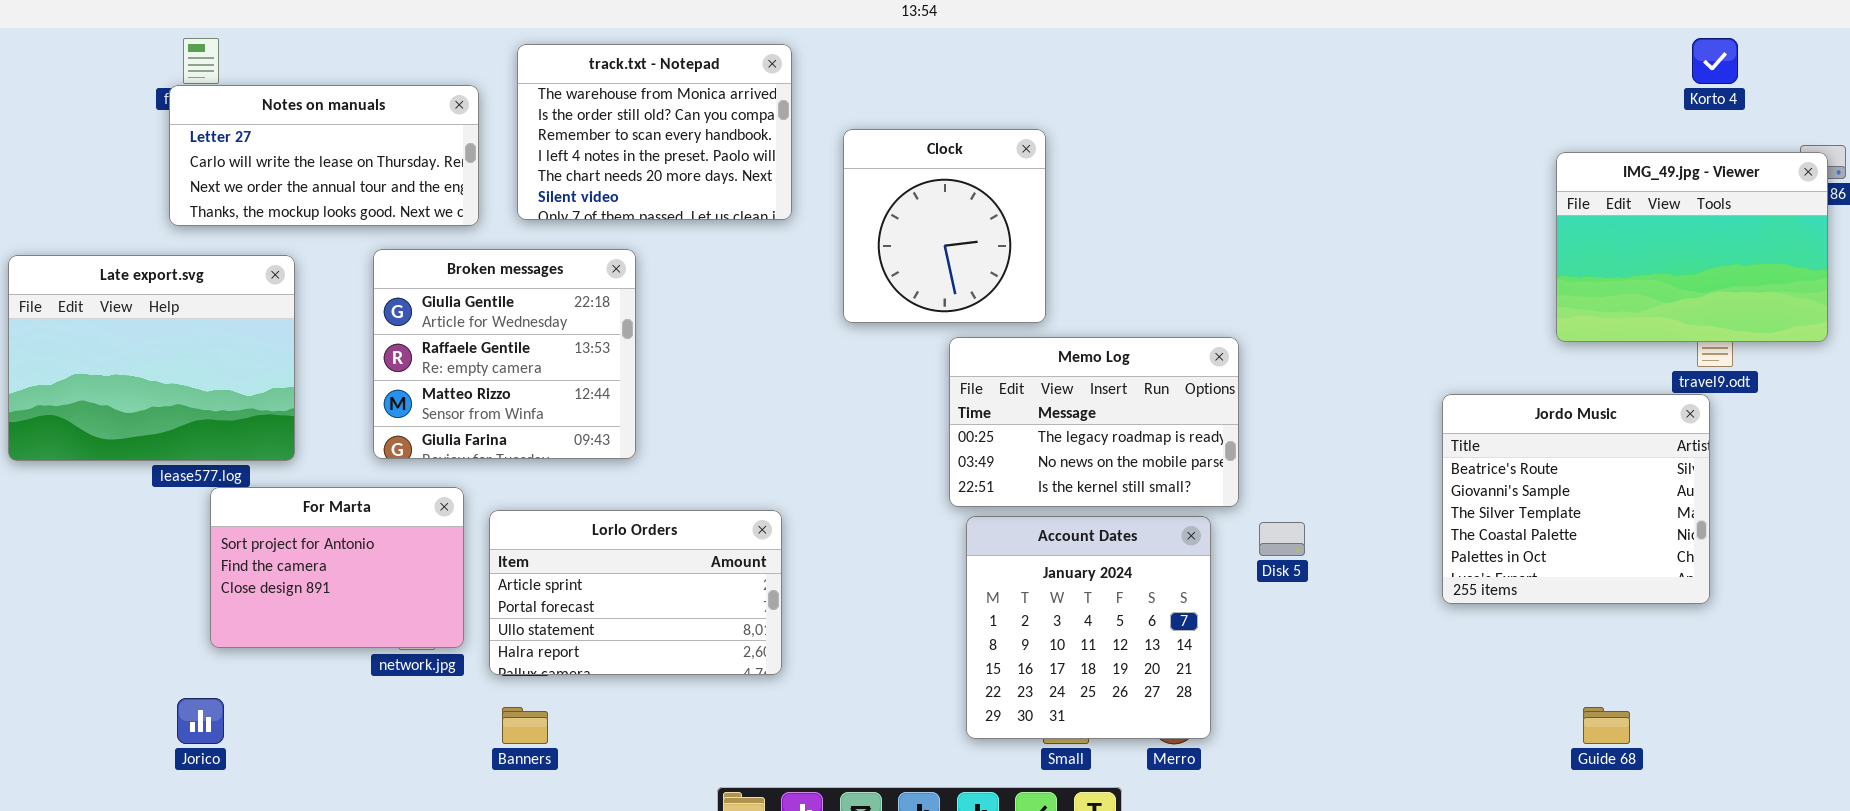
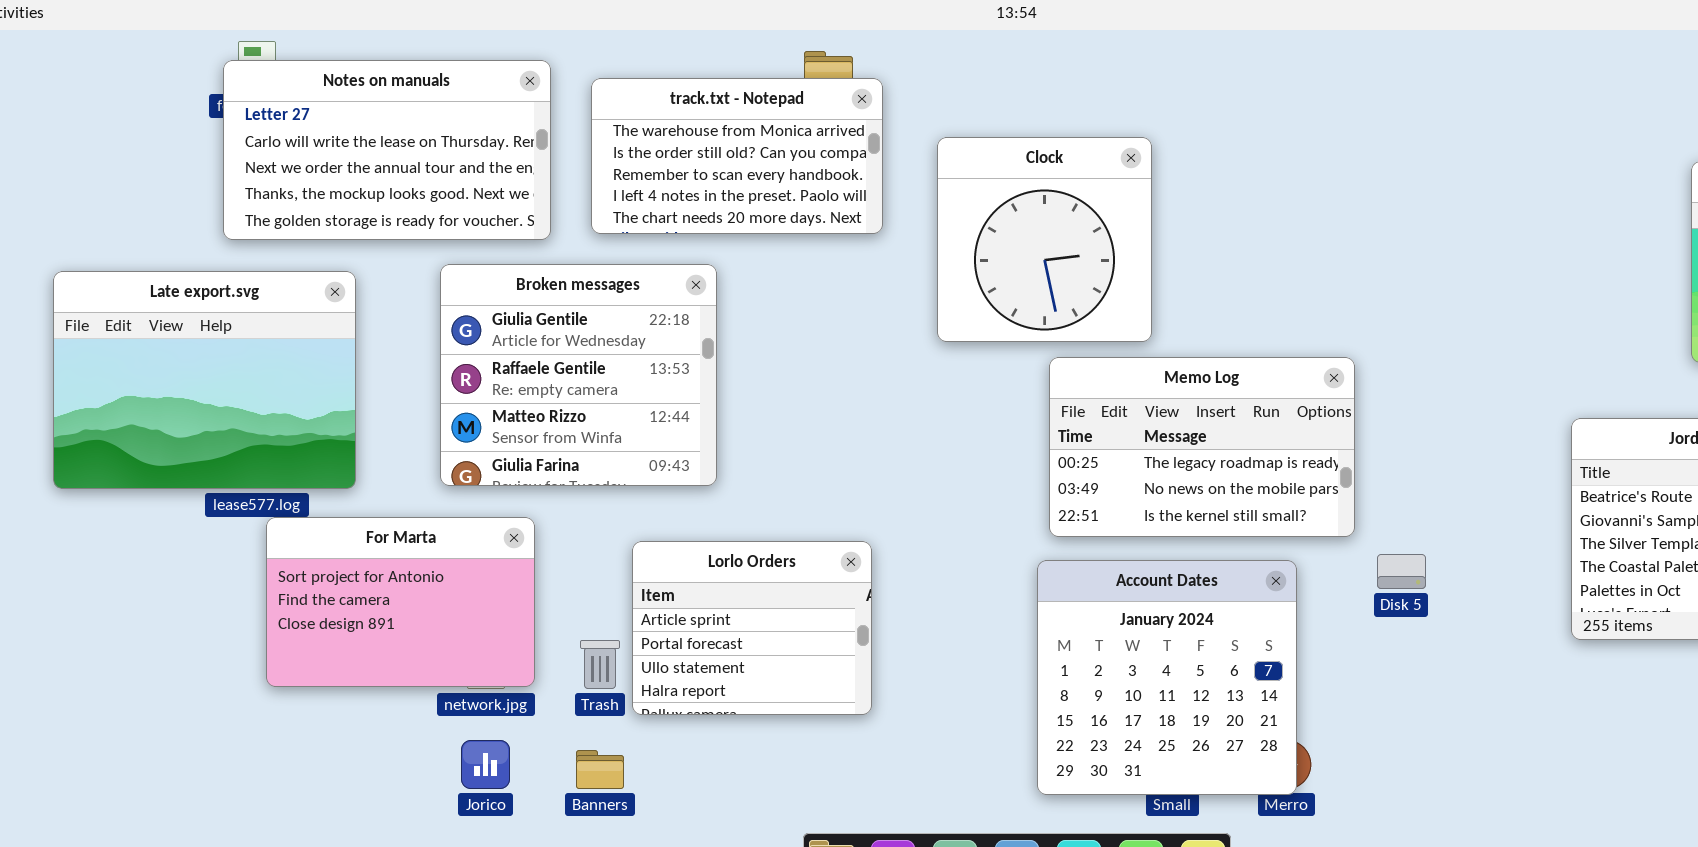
track.txt - Notepad: [517,44,792,220] -> [591,78,883,234], resized
Notes on manuals: [169,85,479,226] -> [223,60,551,240], resized
Lorlo Orders: [489,510,782,675] -> [632,541,872,715], resized
Account Dates: [966,516,1211,739] -> [1037,560,1297,795], moved
Jorico: [177,698,224,744] -> [461,740,510,789], moved

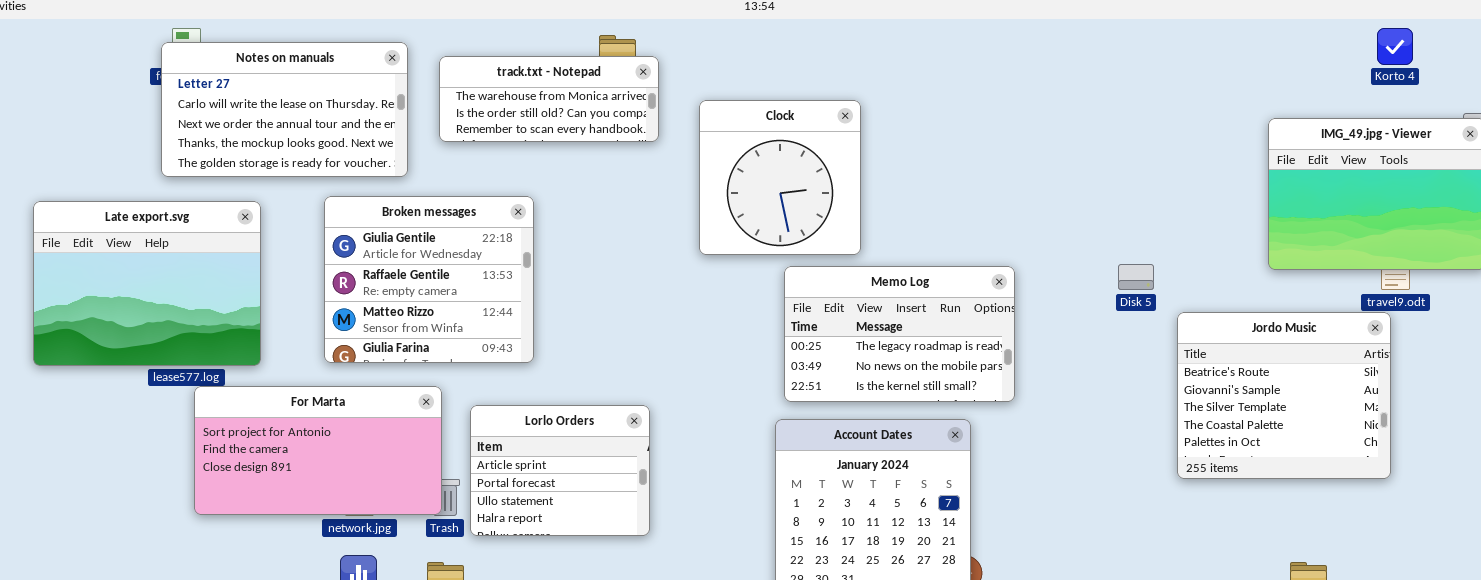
track.txt - Notepad: [591,78,883,234] -> [439,56,659,142], resized
For Marta: [266,517,535,687] -> [194,386,442,515], resized
Disk 5: [1377,554,1426,589] -> [1118,264,1154,290], moved

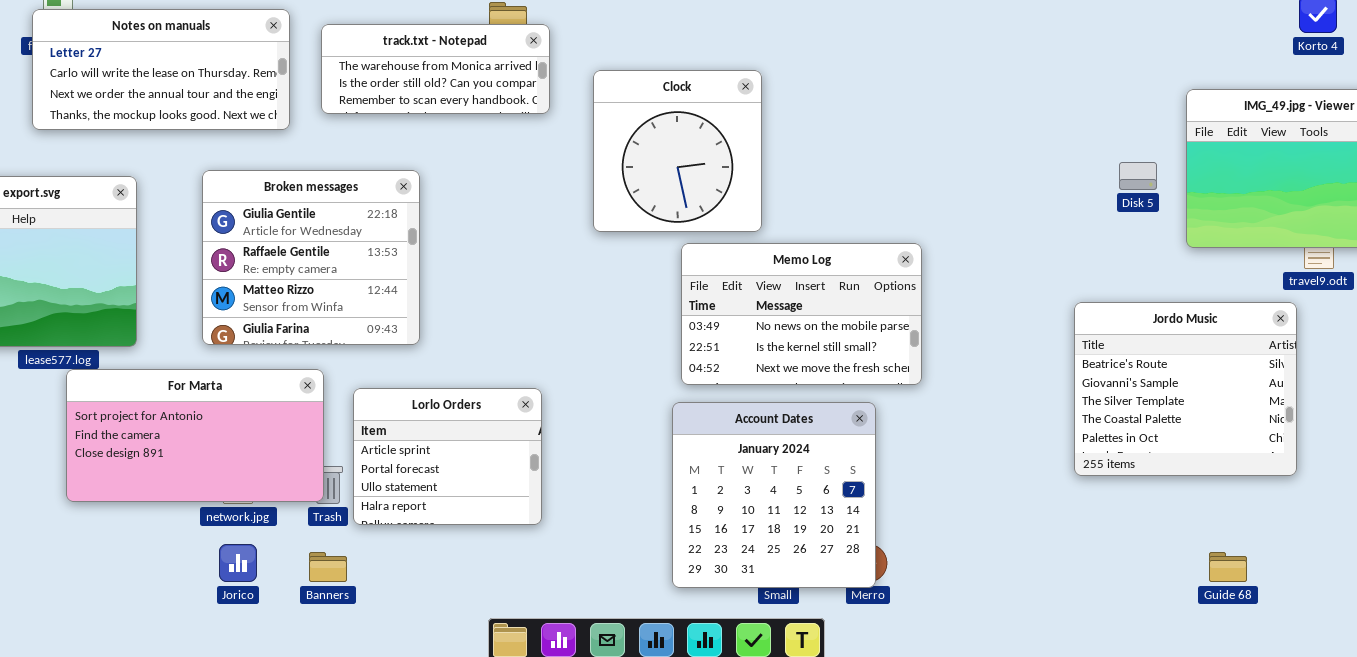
Notes on manuals: [161,42,408,177] -> [32,9,290,130], resized
Disk 5: [1118,264,1154,290] -> [1119,162,1157,190], moved
Memo Log: [784,266,1015,402] -> [681,243,922,385], scrolled down 1 row
Jordo Music: [1177,312,1391,479] -> [1074,302,1297,476], moved

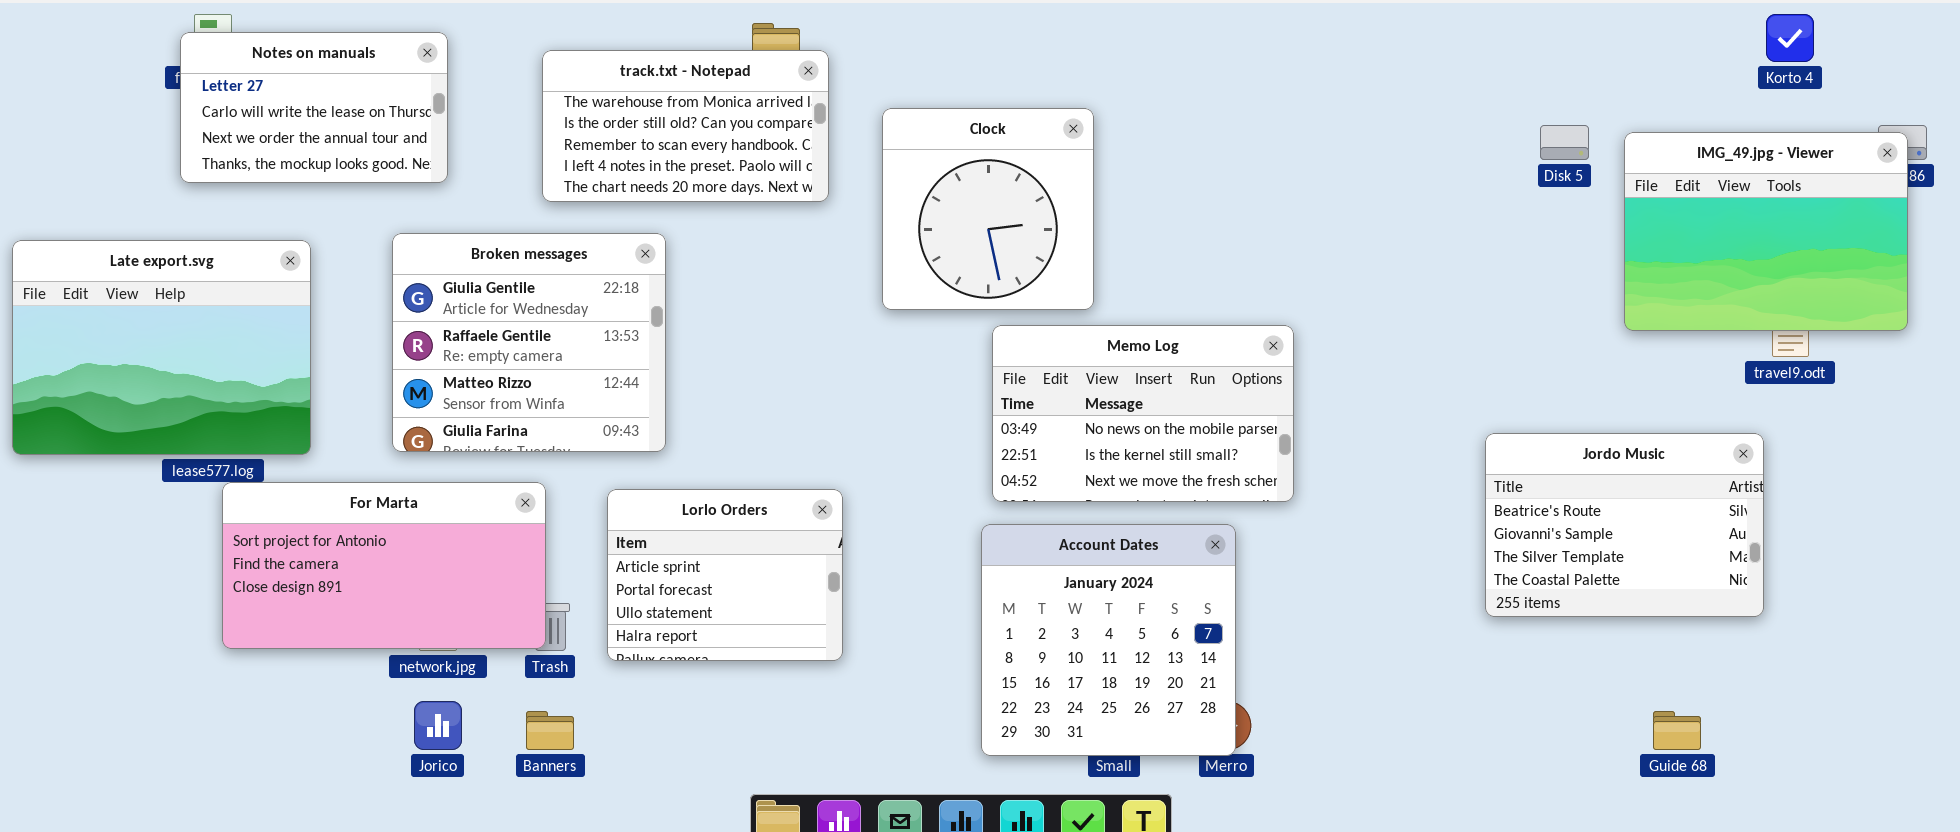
Notes on manuals: [32,9,290,130] -> [180,32,448,183], resized
track.txt - Notepad: [321,24,550,114] -> [542,50,829,202], resized
Disk 5: [1119,162,1157,190] -> [1540,125,1589,160], moved
Jordo Music: [1074,302,1297,476] -> [1485,433,1764,617], resized
Lorlo Orders: [353,388,542,525] -> [607,489,843,661], moved

